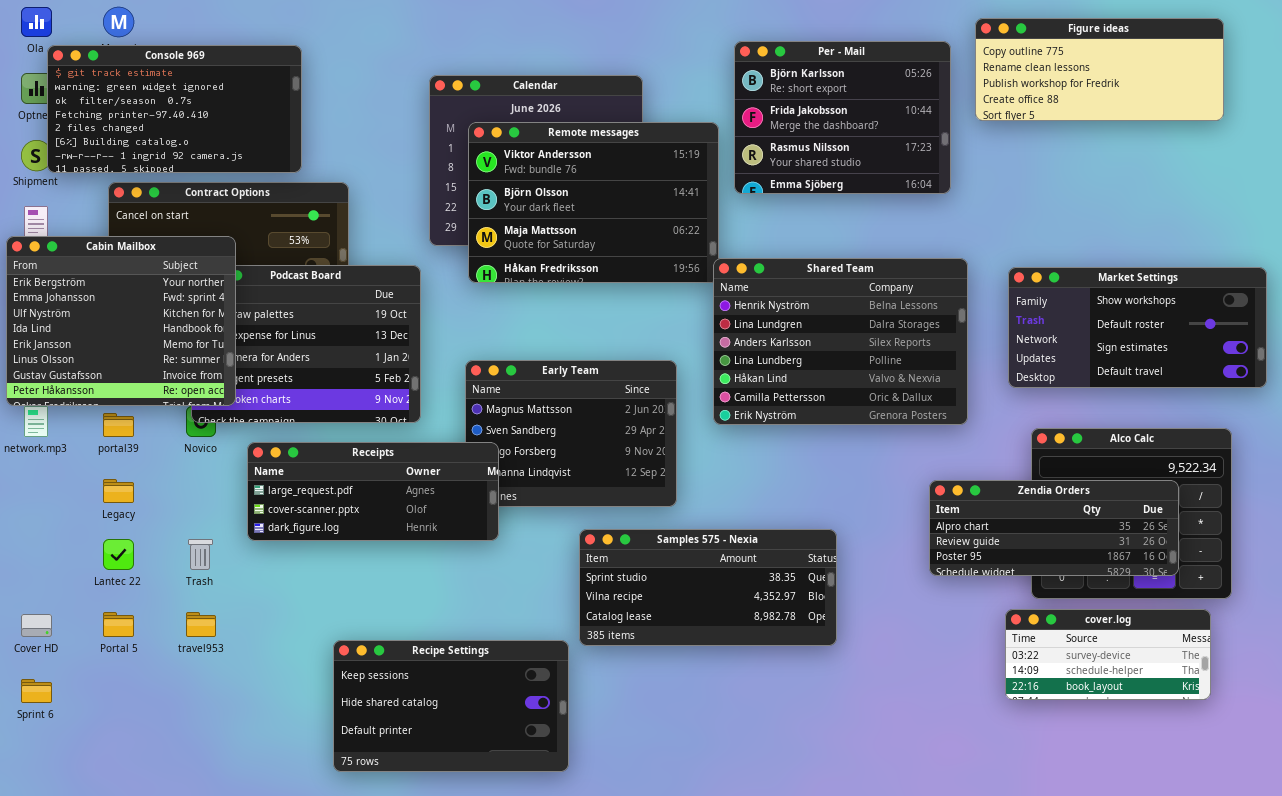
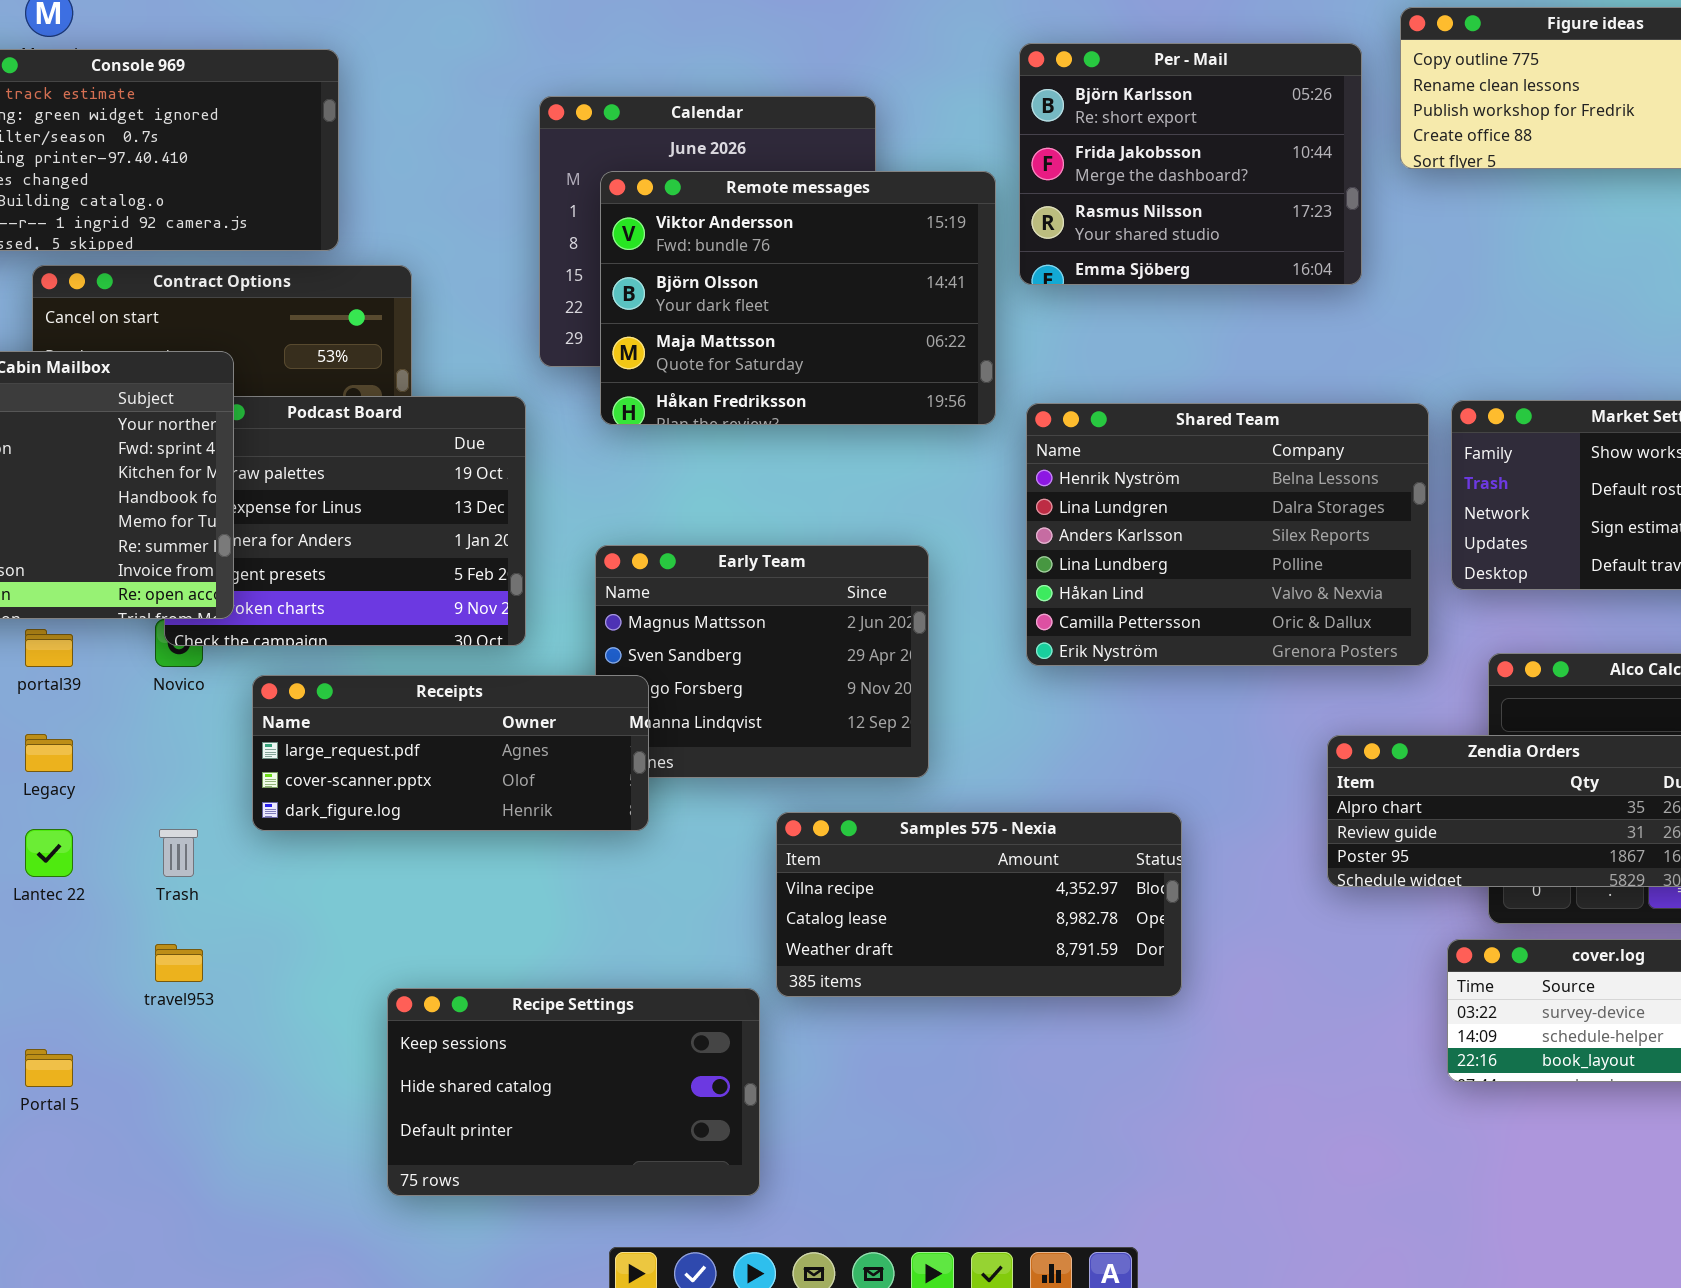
Shared Team: [713,258,968,425] -> [1026,403,1429,666], moved
Samples 575 - Nexia: [579,529,837,646] -> [776,812,1182,997], scrolled down 1 row
Portal 5: [103,612,134,637] -> [25,1049,73,1087], moved

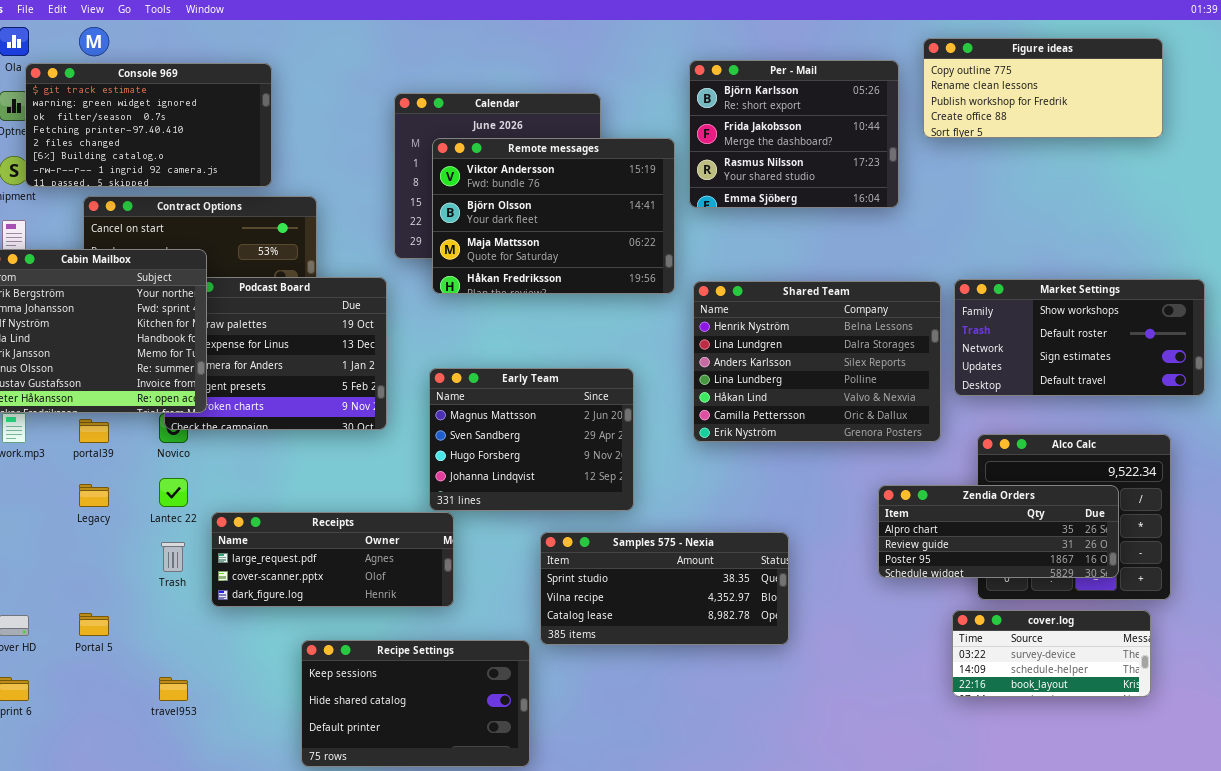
Receipts: [252,675,649,831] -> [211,512,454,607], moved
Samples 575 - Nexia: [776,812,1182,997] -> [540,532,789,645], scrolled up 1 row
Lantec 22: [25,829,73,877] -> [159,478,188,507], moved
travel953: [155,944,203,982] -> [159,677,188,701], moved
Portal 5: [25,1049,73,1087] -> [79,613,109,636], moved

